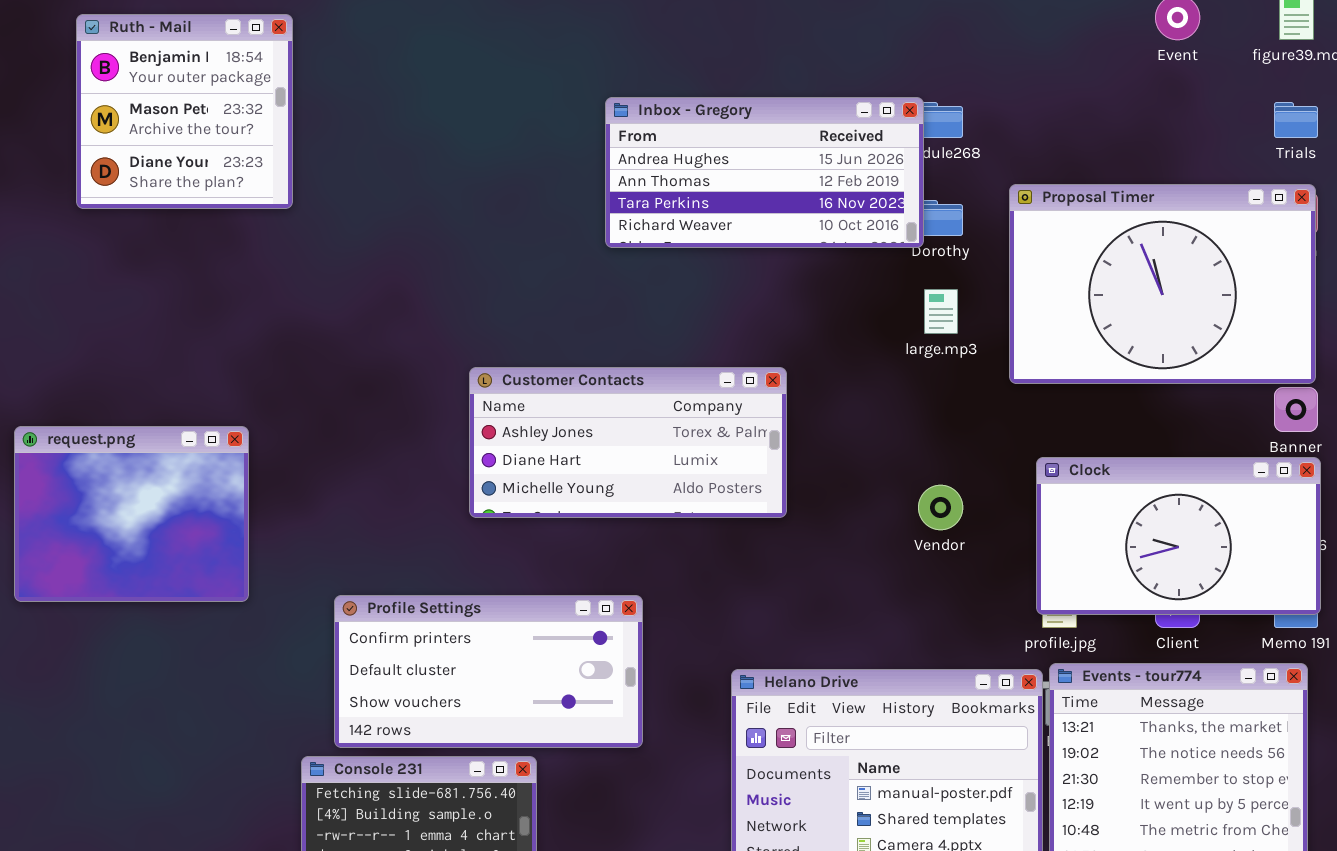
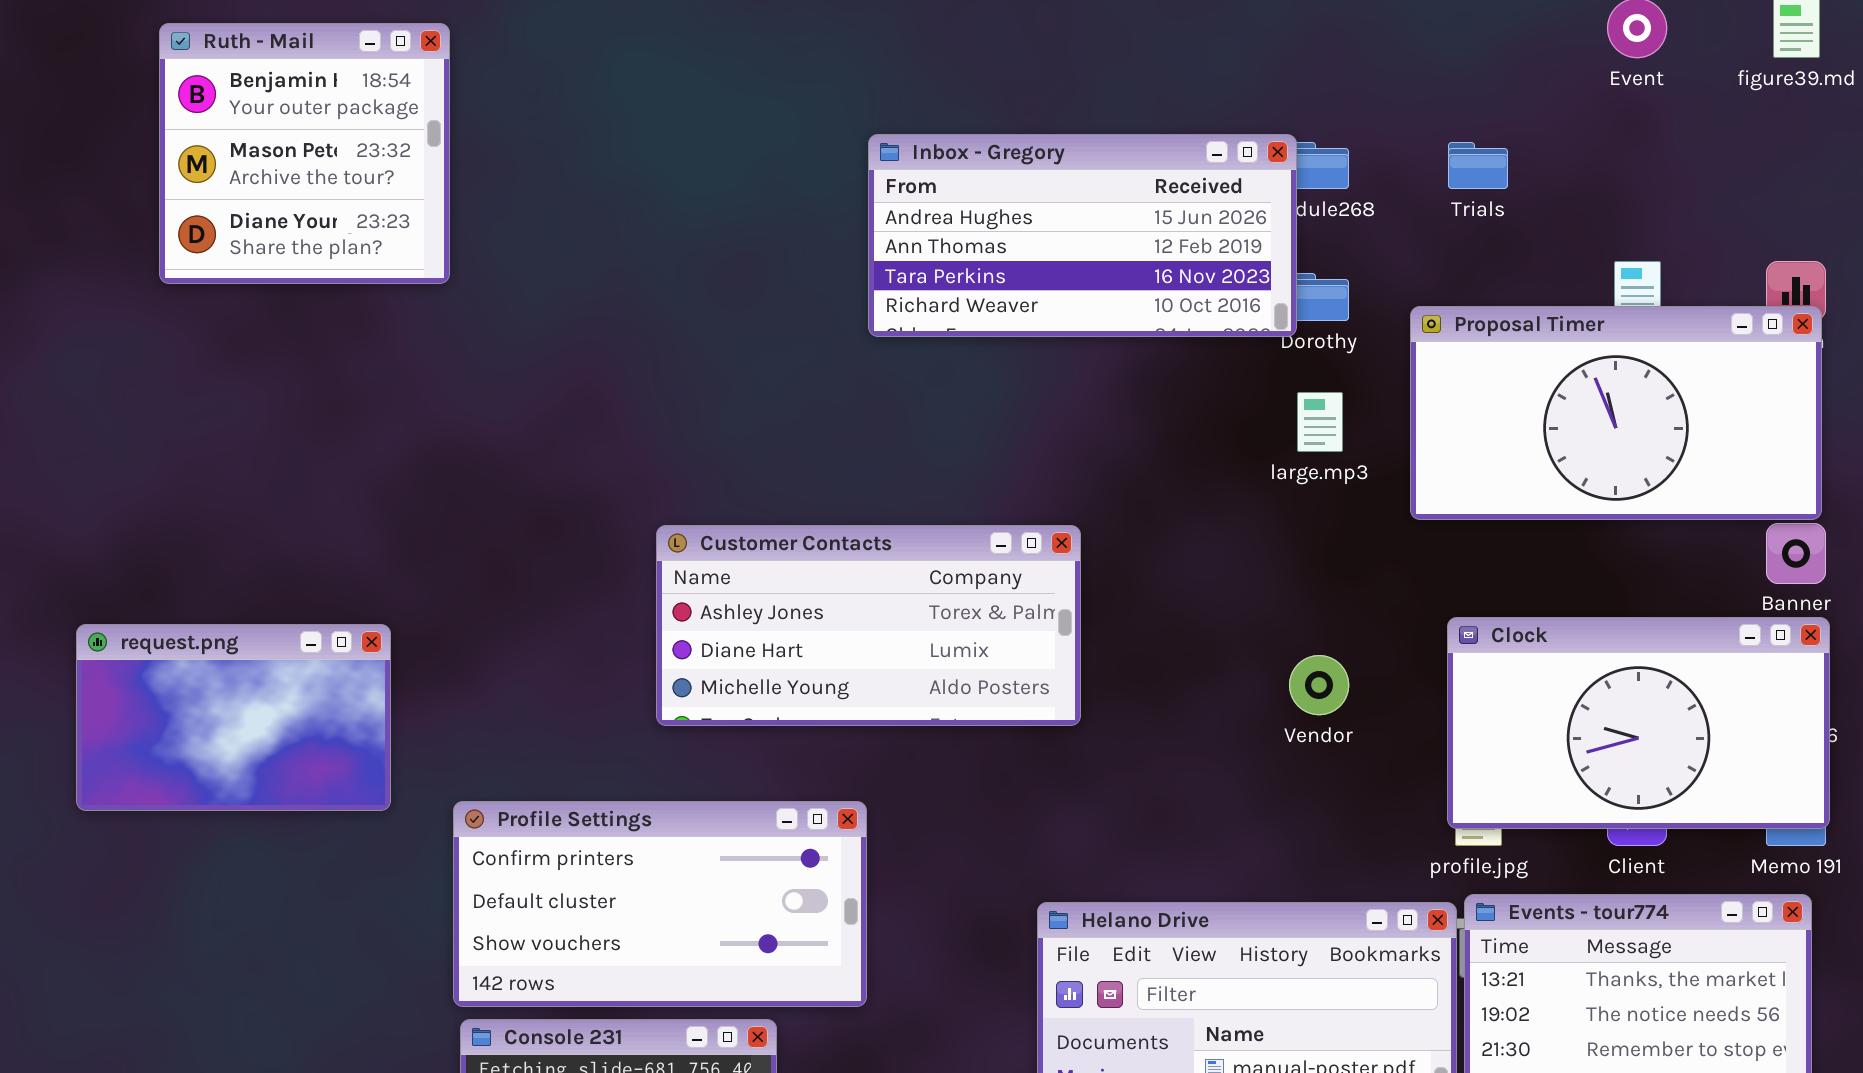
Trials: [1274,102,1318,138] -> [1448,142,1508,189], moved
Proposal Timer: [1009,184,1316,384] -> [1410,306,1822,520], resized
Customer Contacts: [469,367,787,518] -> [656,525,1081,726], moved
request.png: [14,426,249,602] -> [76,624,391,811], resized
Profile Settings: [334,595,643,748] -> [453,801,867,1007], moved

